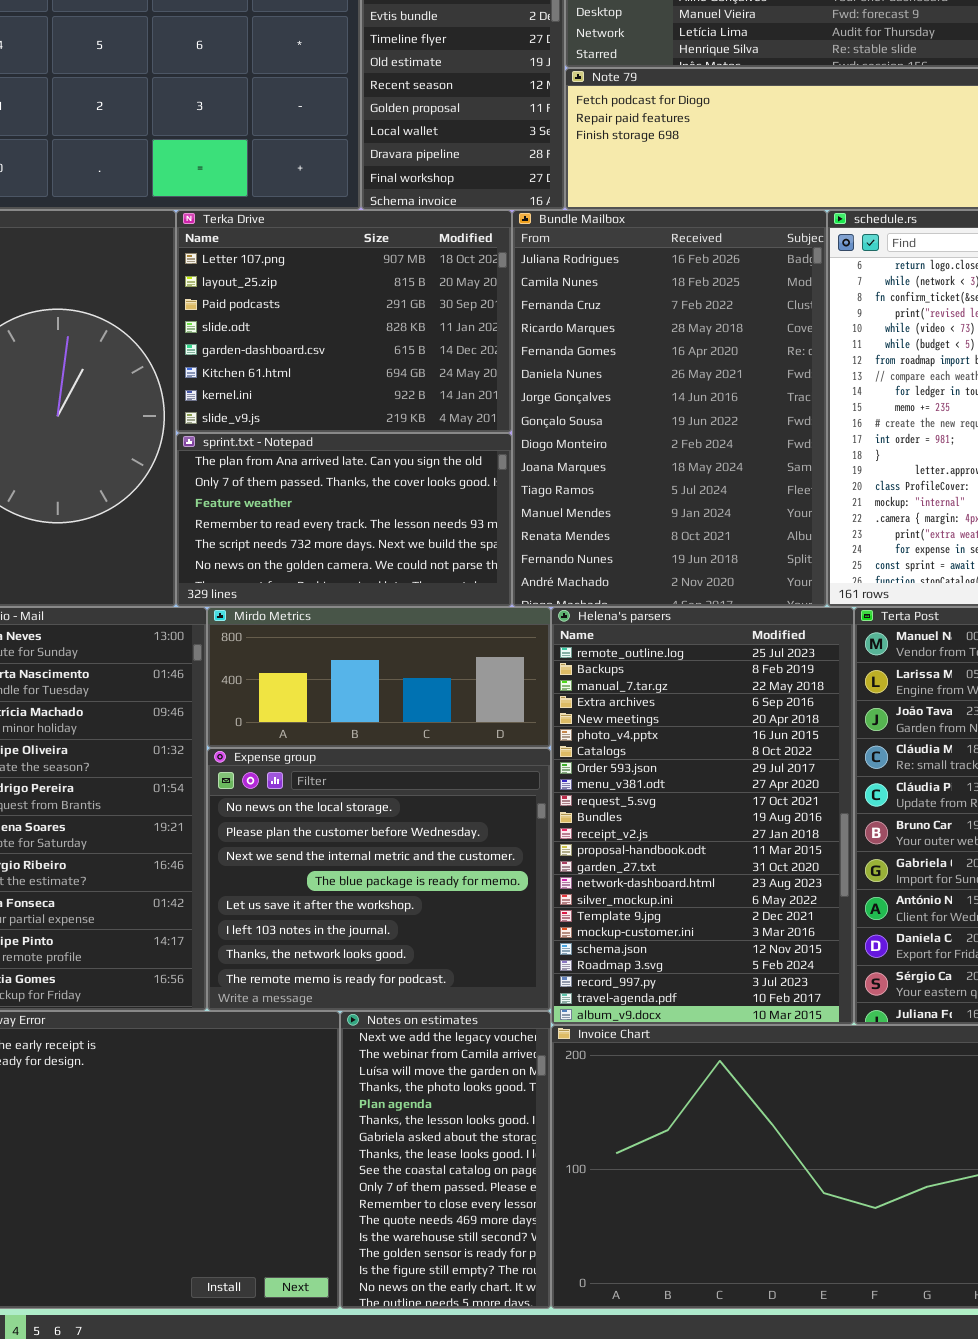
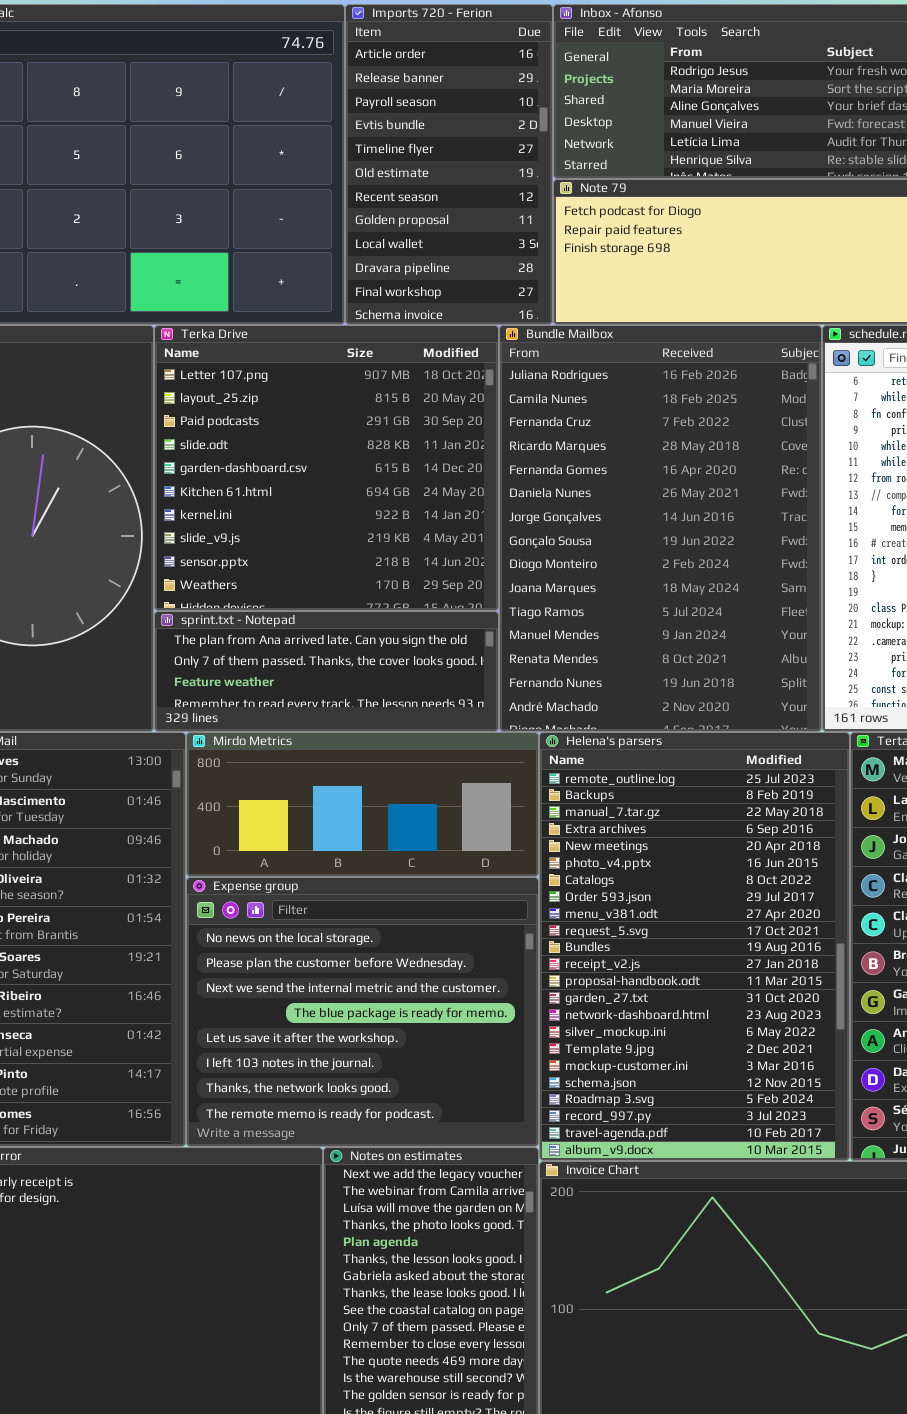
Terka Drive: [176,210,512,433] -> [154,325,499,611], resized
sprint.txt - Notepad: [176,433,512,607] -> [154,611,499,732], resized

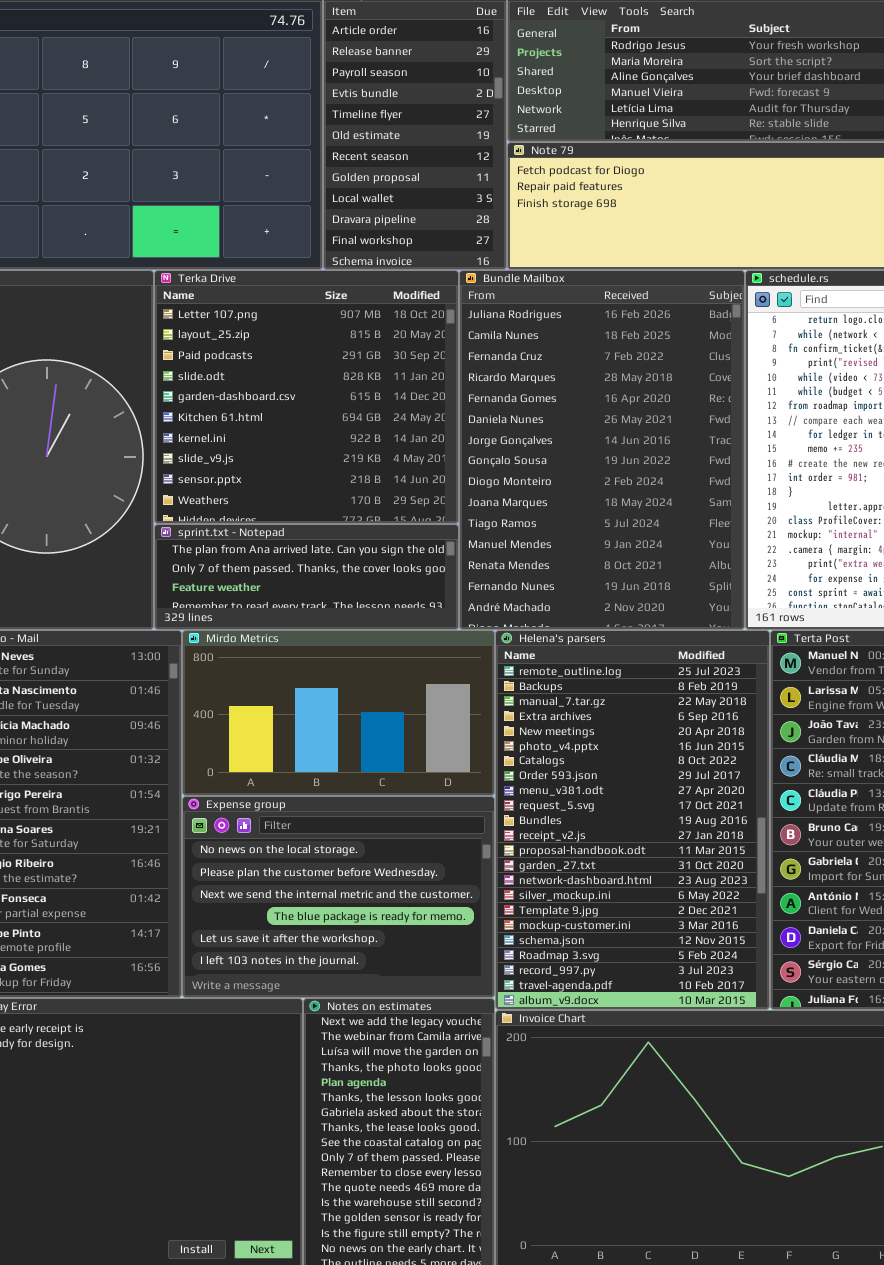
Mirdo Metrics: [186,732,539,877] -> [182,630,495,796], resized
Expense group: [186,877,539,1147] -> [182,796,495,998], resized

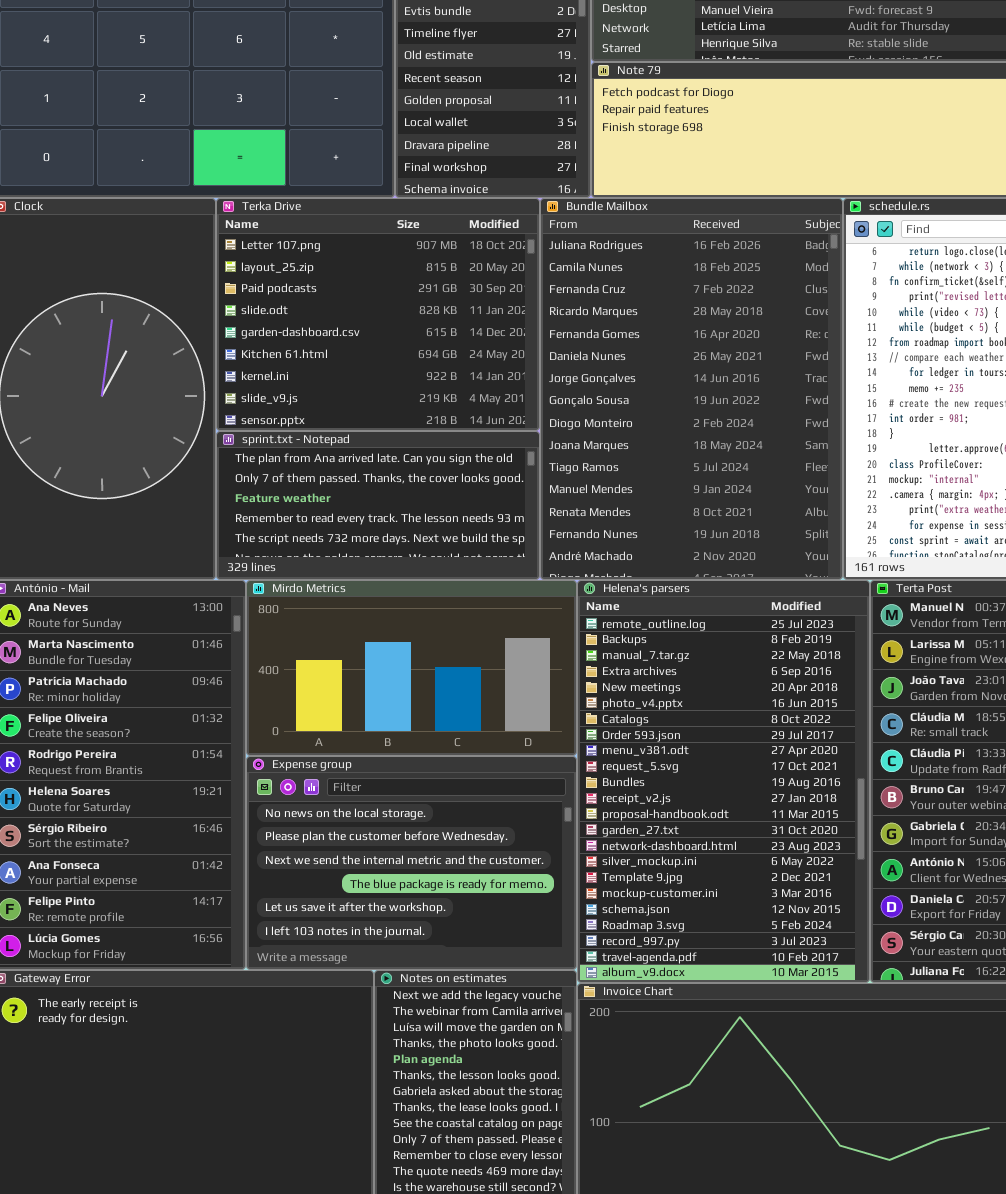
Terka Drive: [154,270,459,524] -> [216,198,540,431], resized
sprint.txt - Notepad: [154,524,459,630] -> [216,431,540,580], resized

